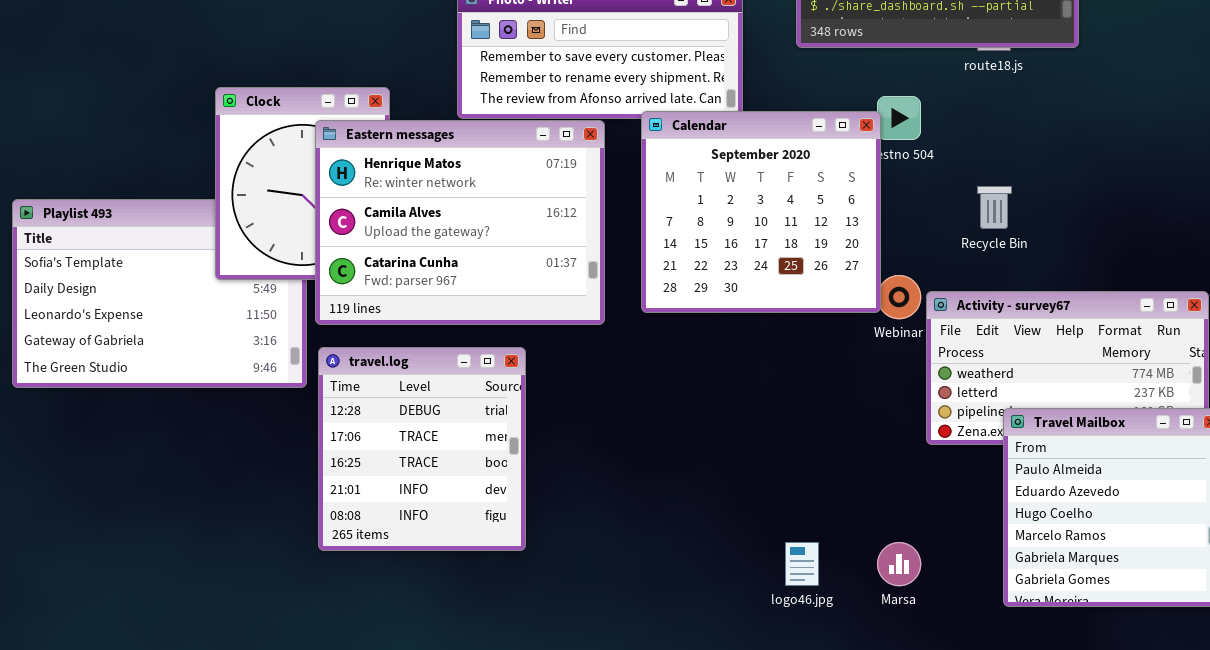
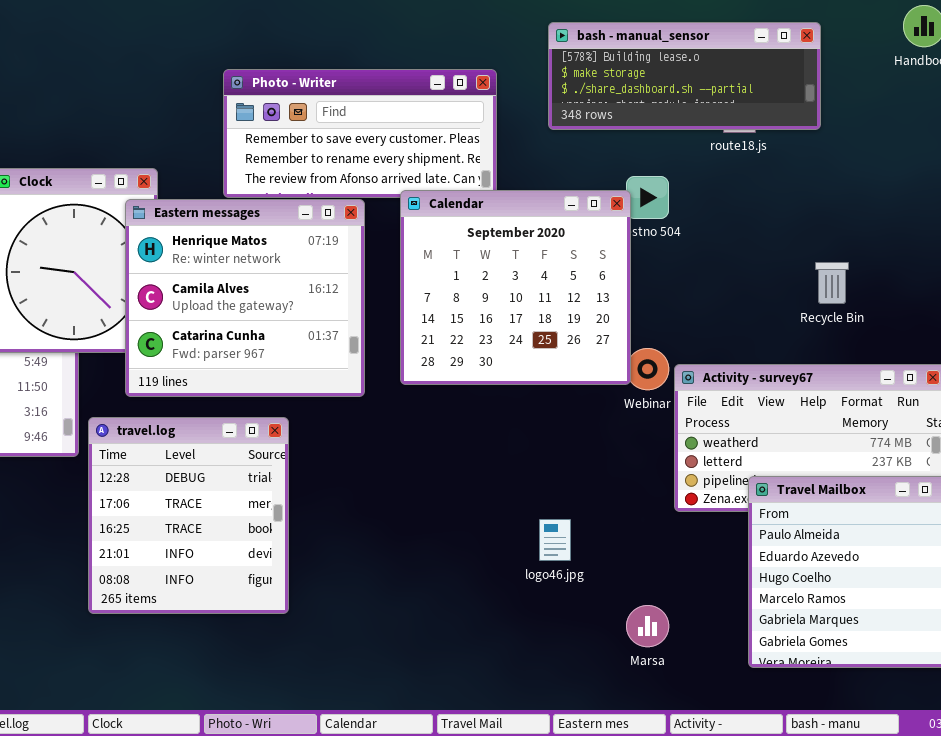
Eastern messages: [315,120,605,325] -> [125,199,365,397], resized
Recycle Bin: [977,186,1012,229] -> [815,262,849,304], moved
logo46.jpg: [785,542,819,586] -> [539,519,571,561], moved

